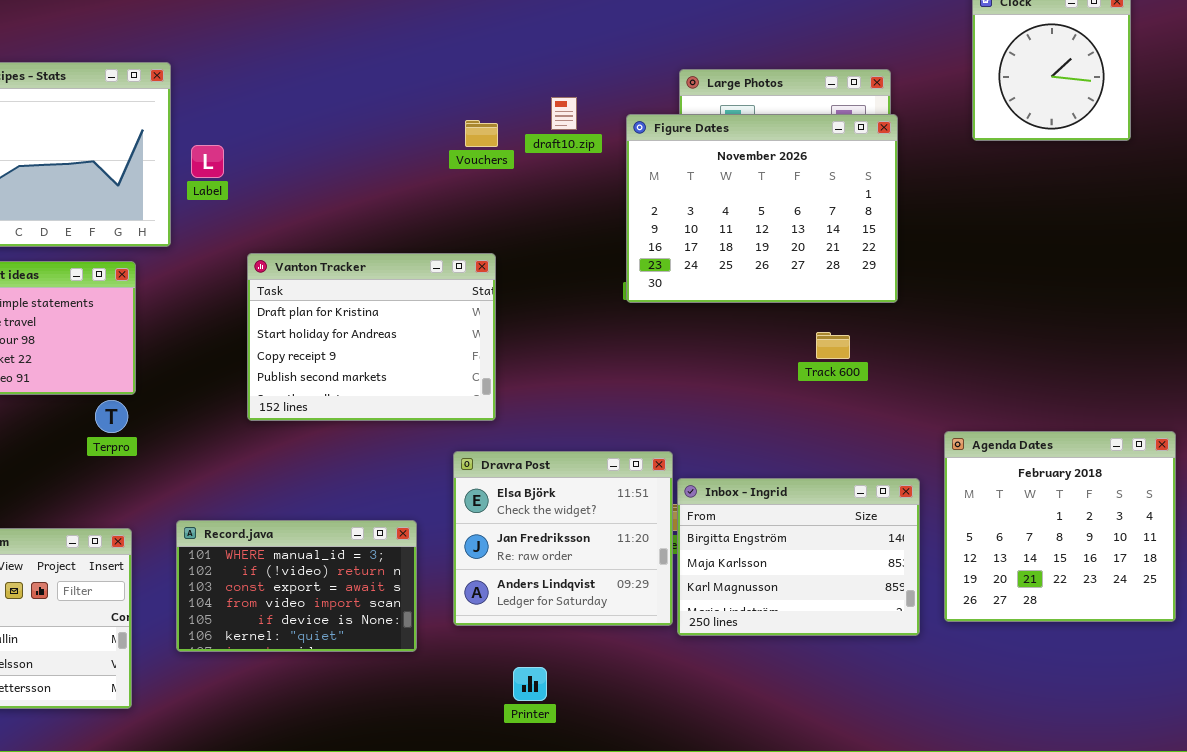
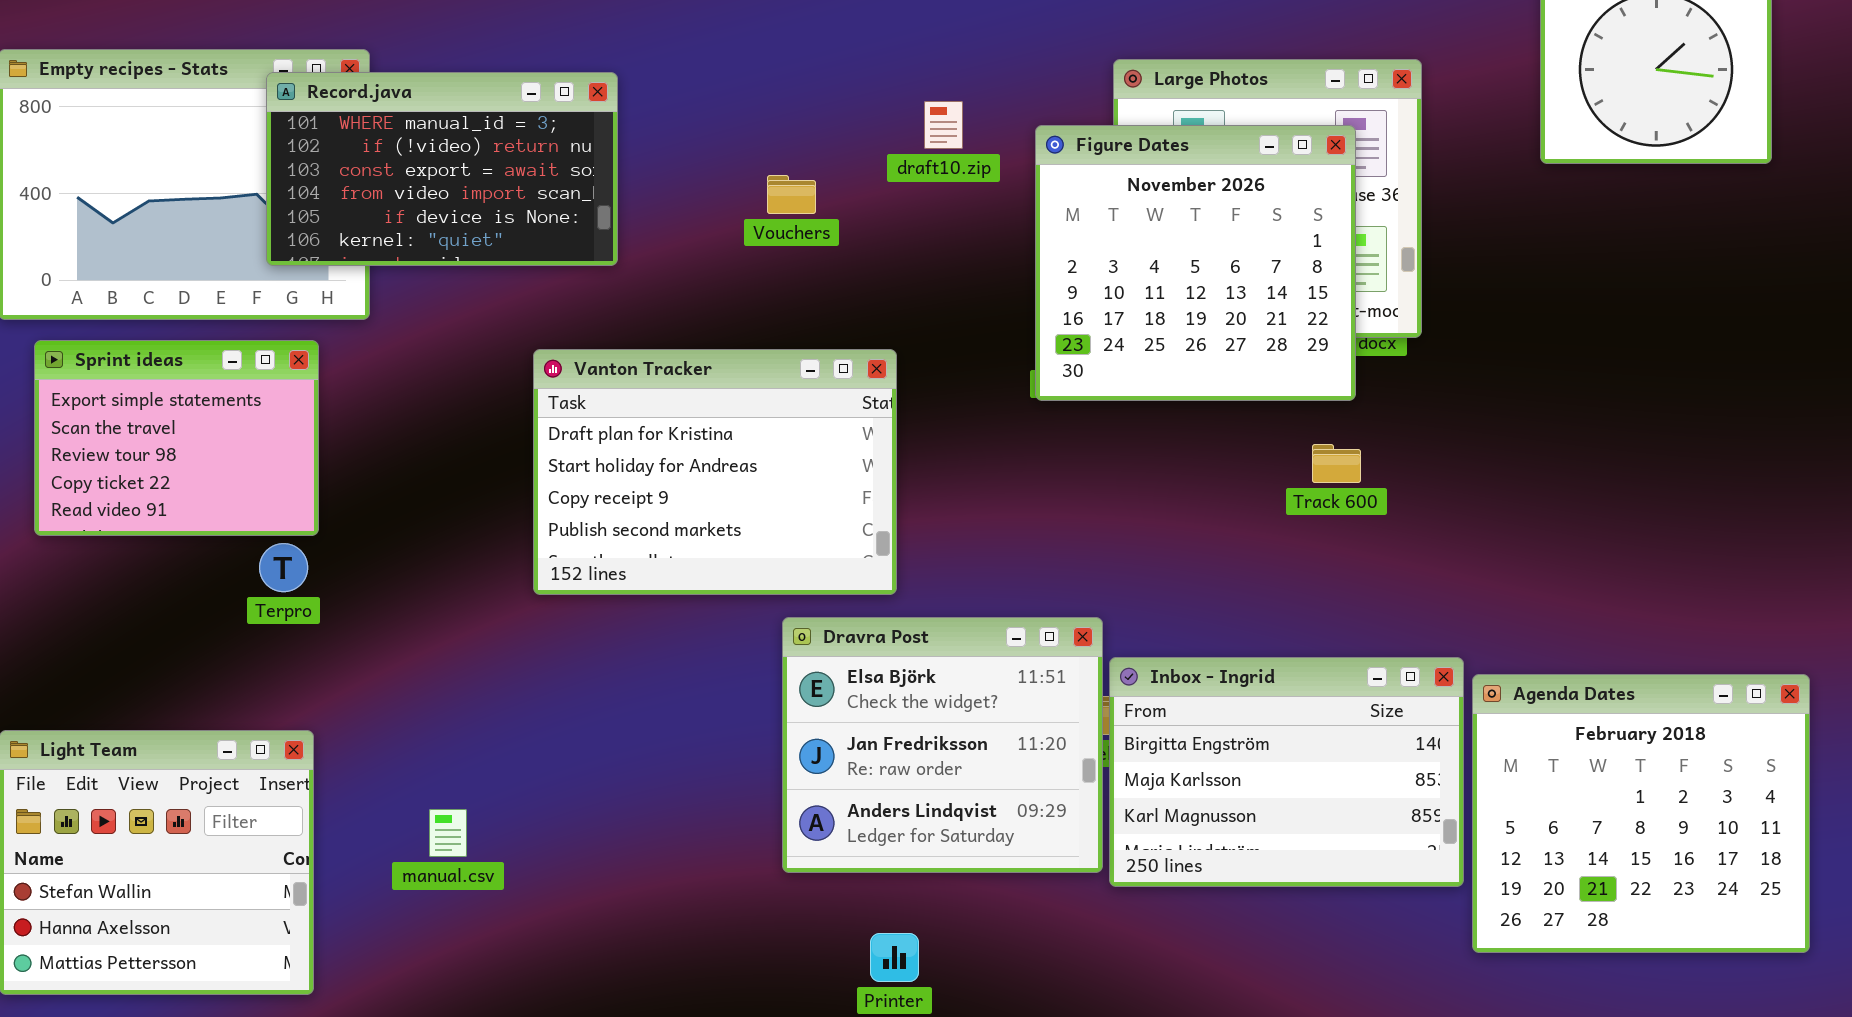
Figure Dates: [626,114,898,303] -> [1035,125,1356,401], resized
Vouchers: [465,120,498,147] -> [767,175,816,214], moved
Vanton Tracker: [247,253,496,421] -> [533,349,897,595], moved
Agenda Dates: [944,431,1176,622] -> [1472,674,1810,953], moved
Record.java: [176,520,417,652] -> [266,72,618,266], moved

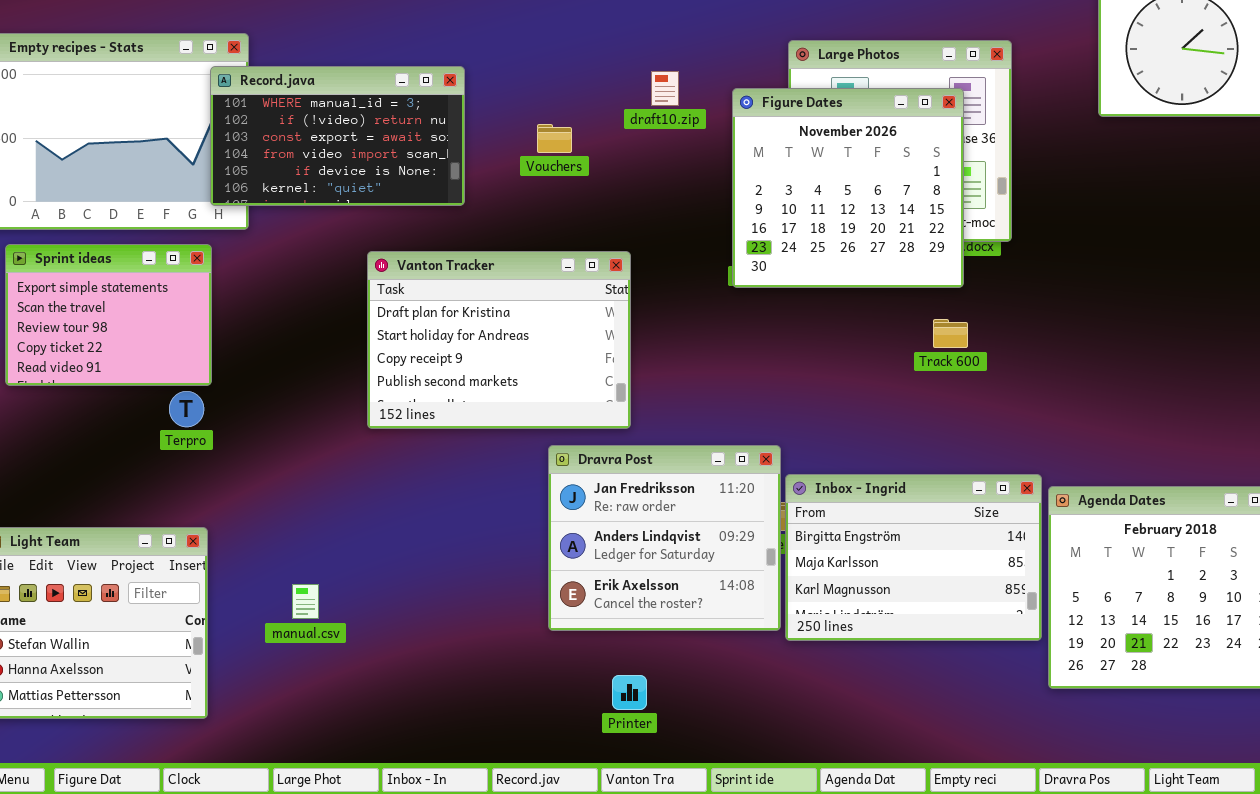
Record.java: [266,72,618,266] -> [210,66,465,206], moved
Dravra Post: [782,617,1103,873] -> [548,445,781,631], scrolled down 1 row

